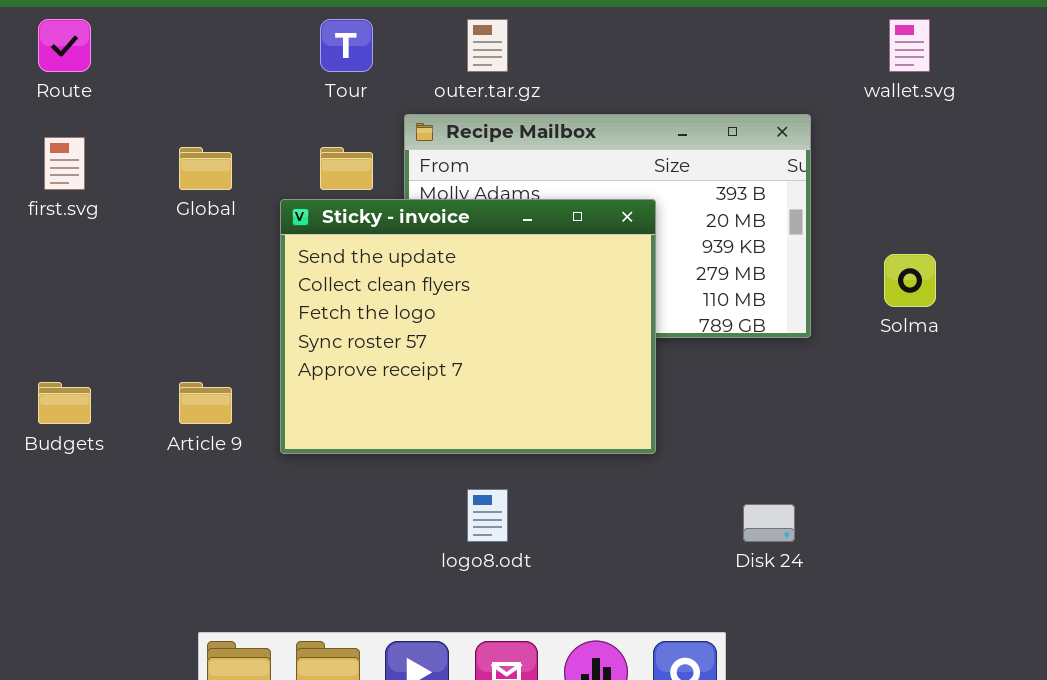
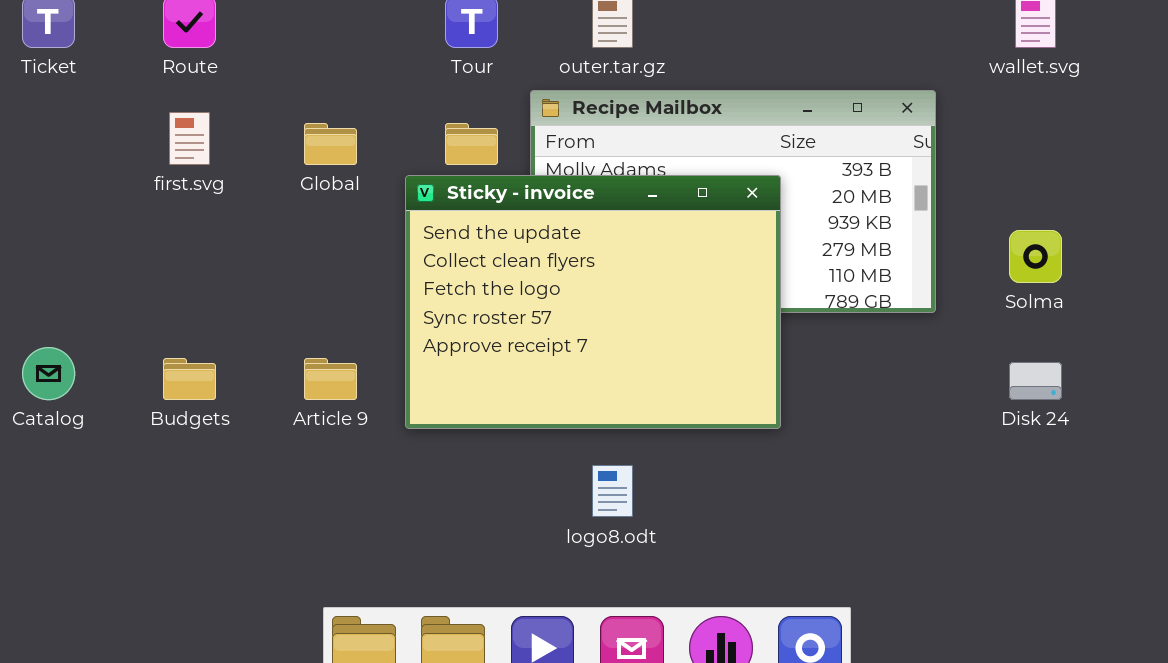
Disk 24: [743,504,795,542] -> [1009,362,1062,400], moved

